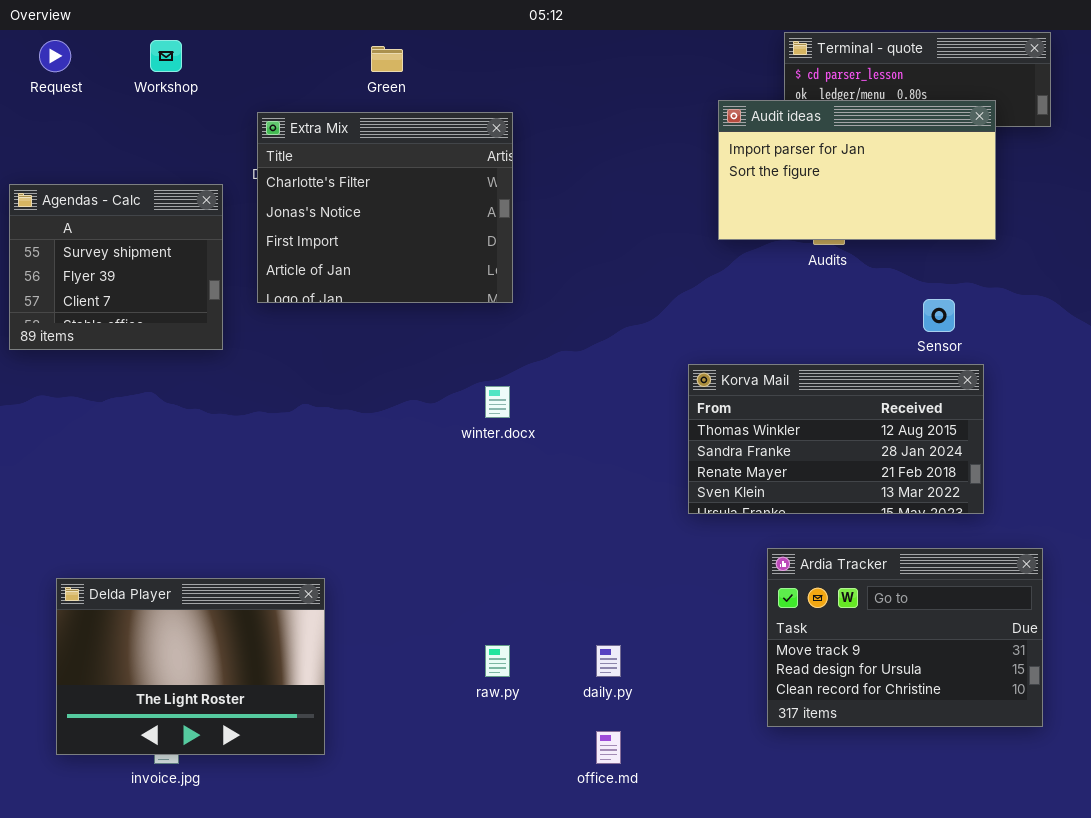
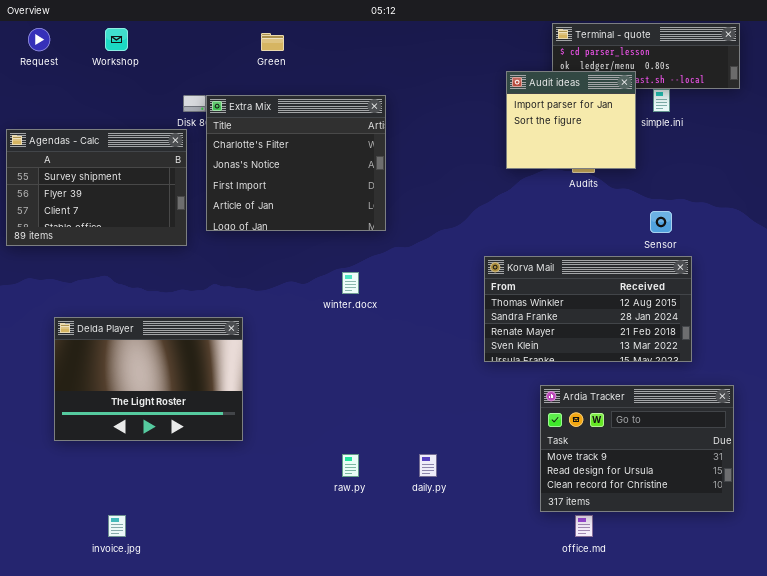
Audit ideas: [718,100,996,240] -> [506,71,636,169], resized
Extra Mix: [257,112,513,303] -> [206,95,386,231], moved
Agendas - Calc: [9,184,223,350] -> [6,129,187,246], resized
Delda Player: [56,578,325,755] -> [54,317,243,441], moved
office.md: [596,731,621,764] -> [575,515,593,537], moved

